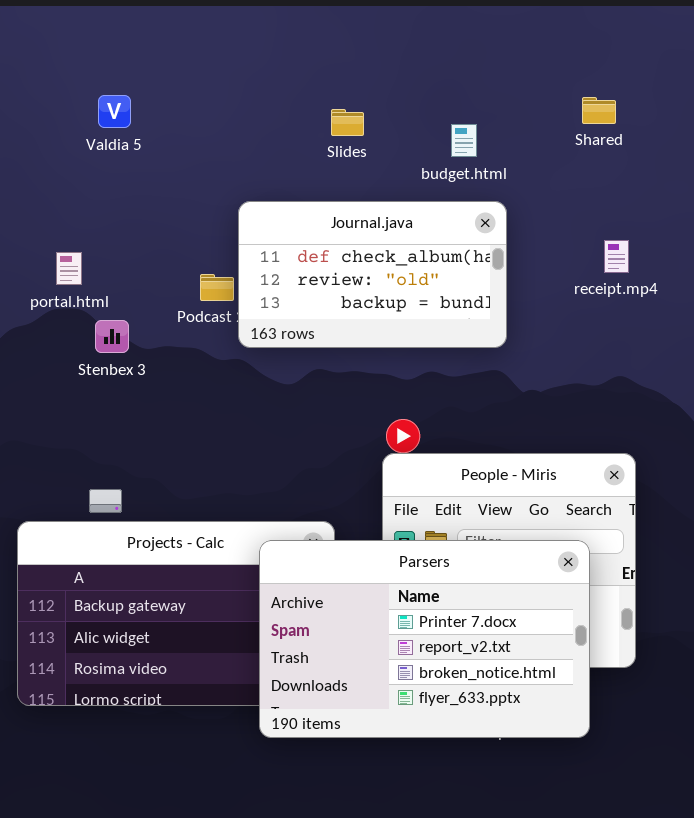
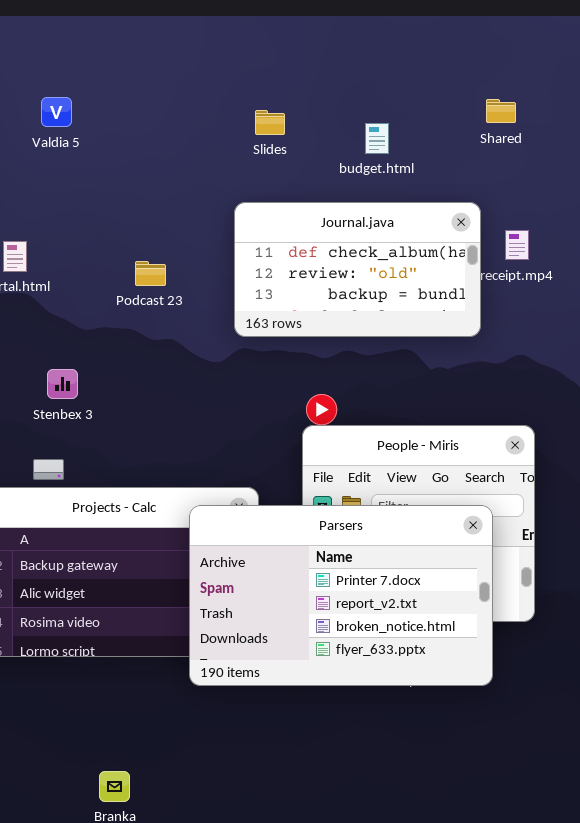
Journal.java: [238,201,507,348] -> [234,202,481,337], moved
Stenbex 3: [95,320,129,353] -> [47,369,78,399], moved

